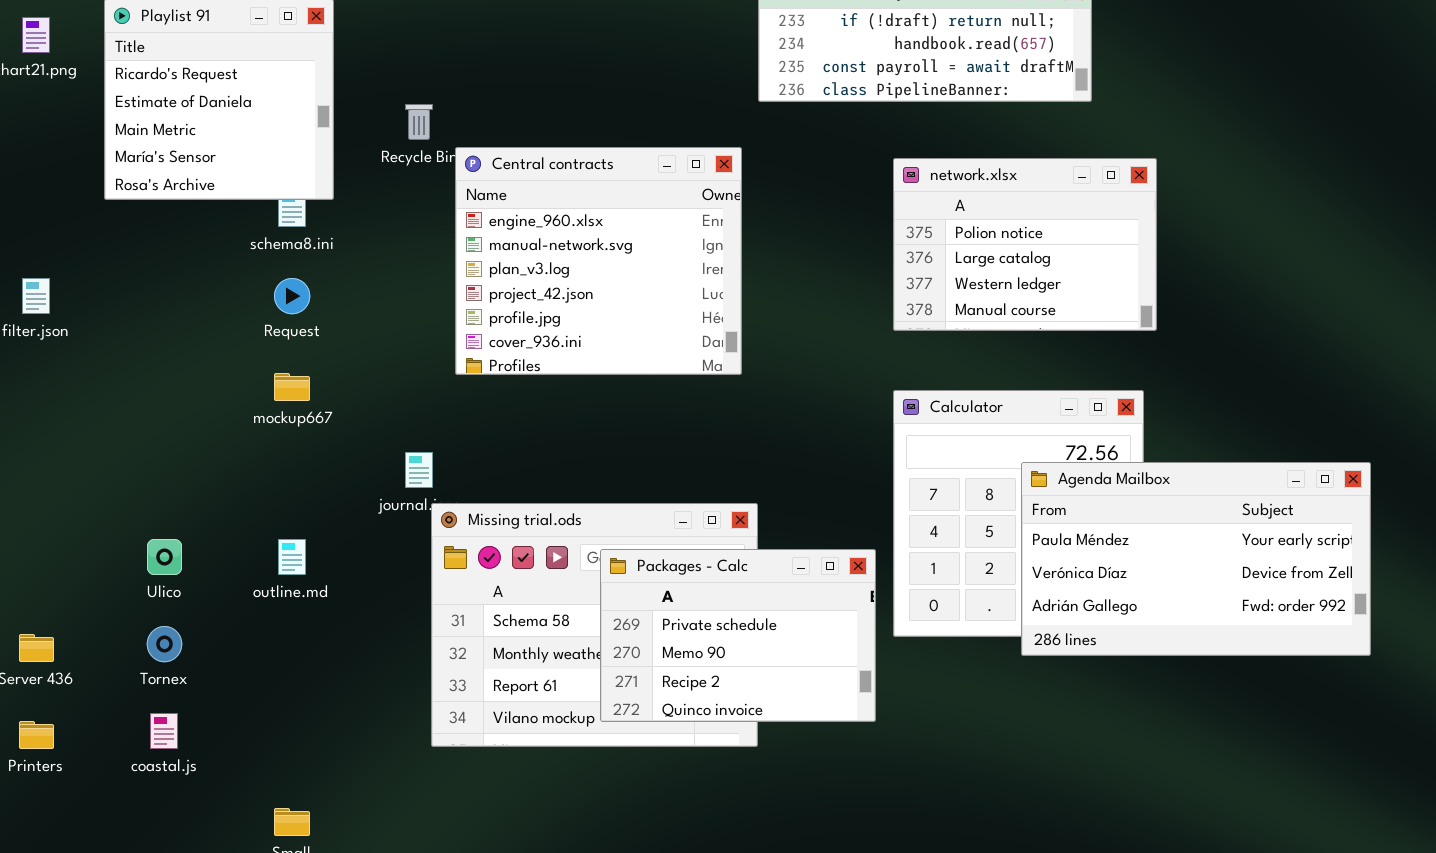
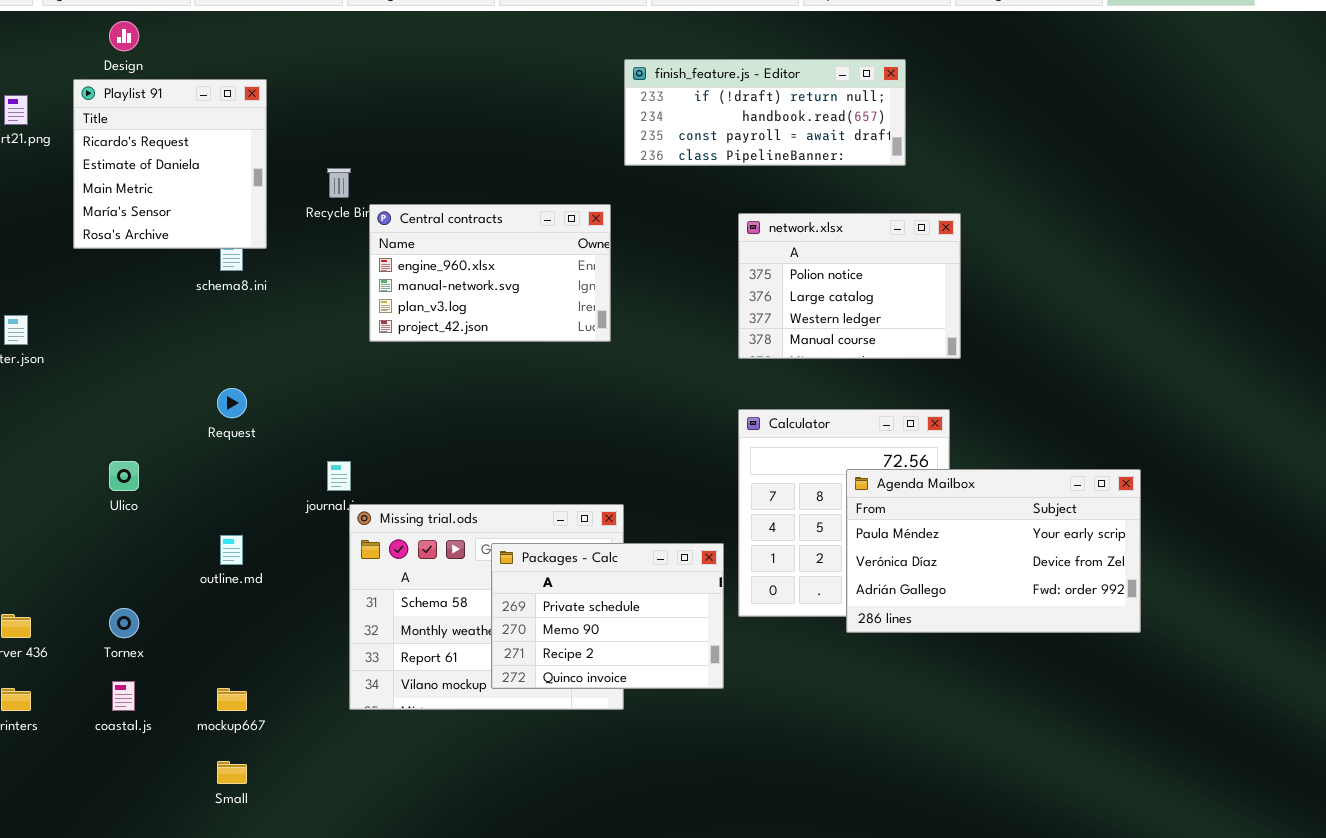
Central contracts: [455,147,742,375] -> [369,204,611,342], resized
Request: [274,278,310,314] -> [217,388,247,418], moved
mockup667: [274,373,310,401] -> [217,688,247,711], moved
Ulico: [147,539,182,575] -> [109,461,139,491], moved

